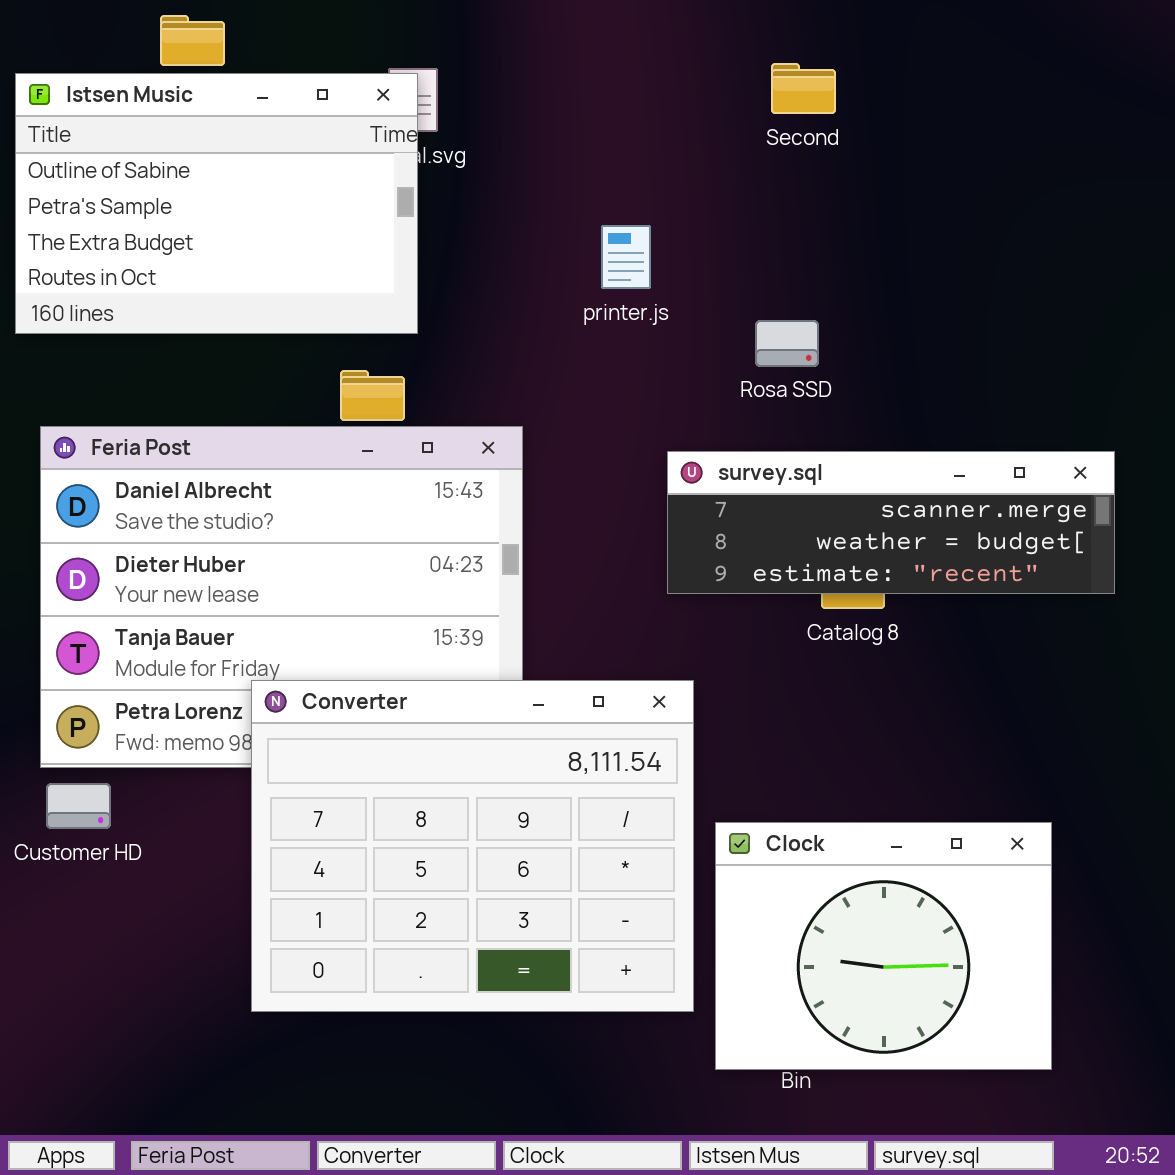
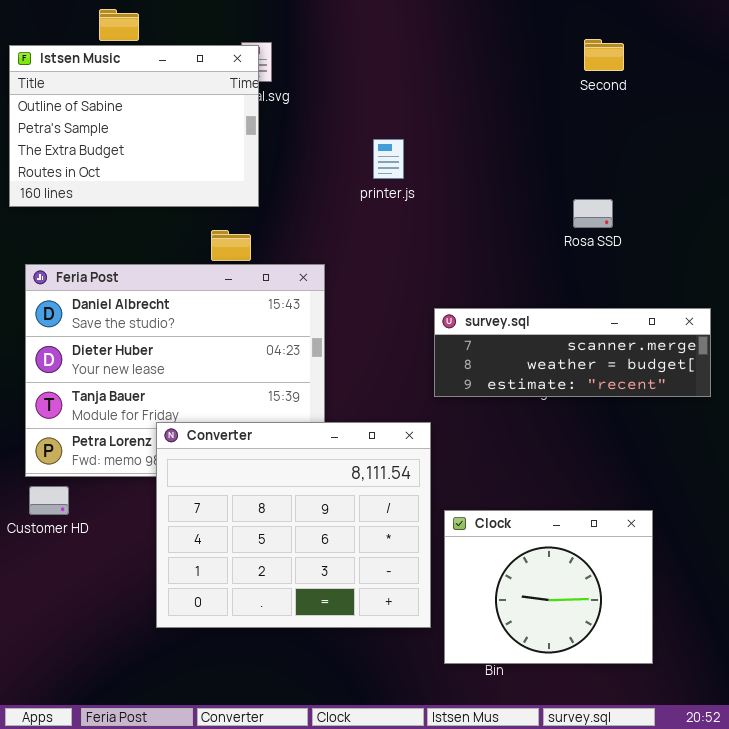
Second: [771,63,836,114] -> [584,39,624,71], moved
Rosa SSD: [755,320,819,367] -> [573,199,613,228], moved
survey.sql: [667,451,1115,594] -> [434,308,711,397], moved

